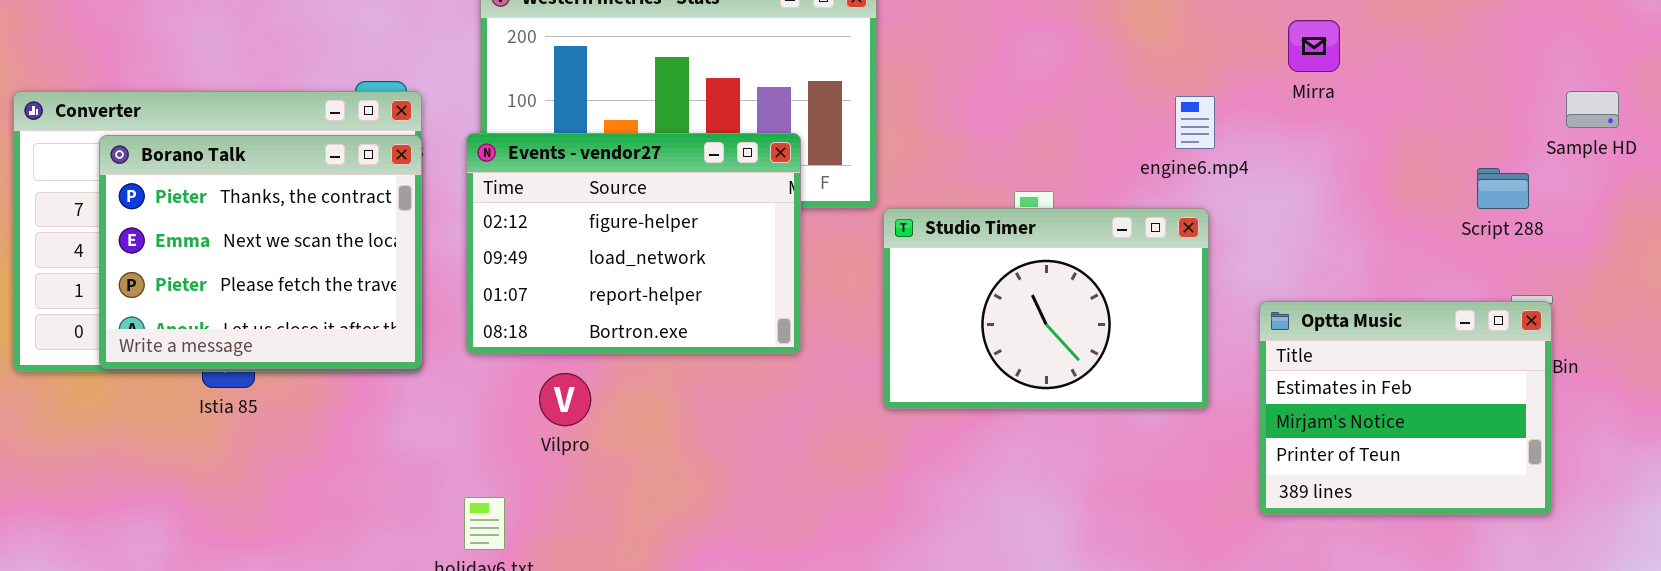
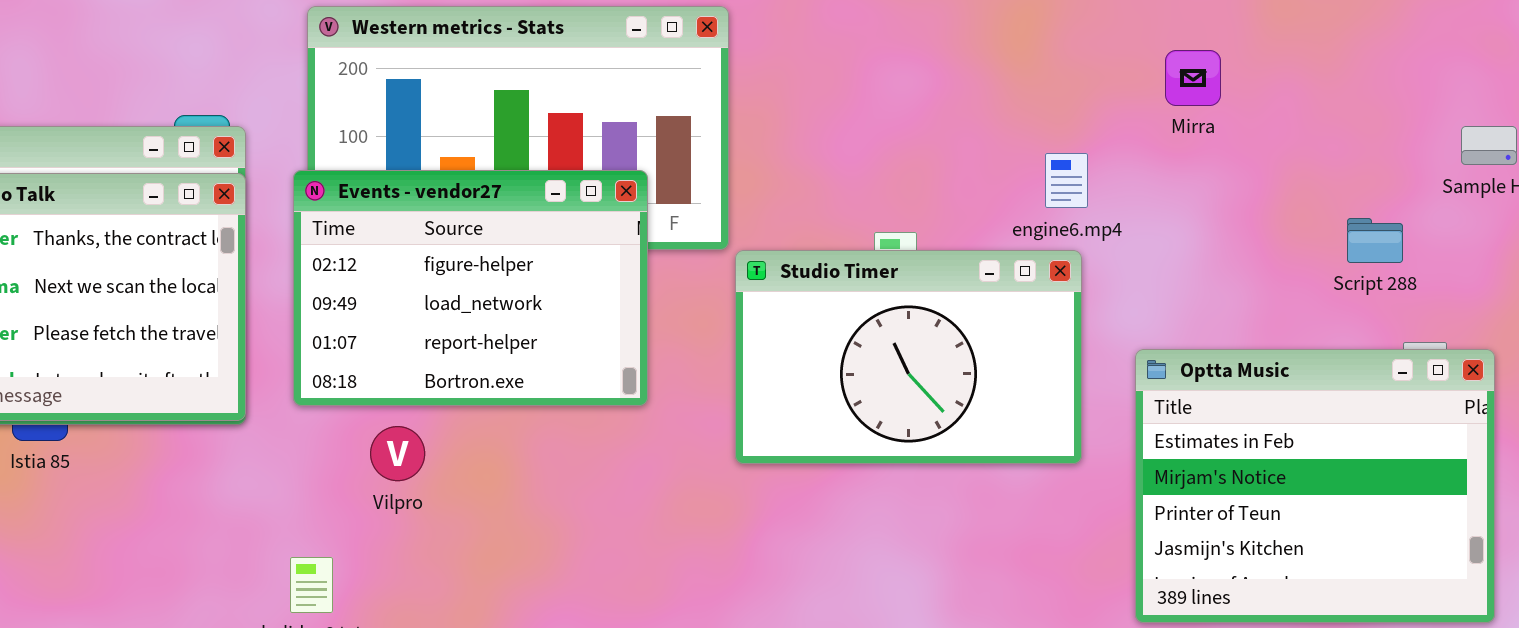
engine6.mp4: [1175,96,1215,149] -> [1045,153,1088,208], moved
Script 288: [1477,168,1529,209] -> [1347,218,1403,263], moved
Optta Music: [1259,301,1552,515] -> [1135,349,1495,623], resized

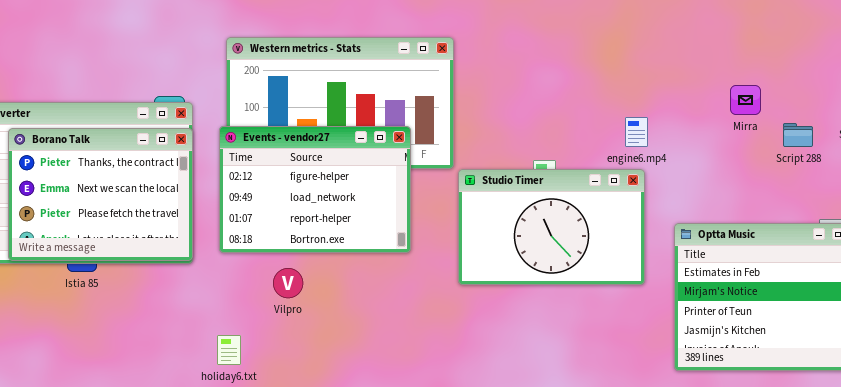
Mirra: [1165,50,1221,106] -> [730,85,761,115], moved
Script 288: [1347,218,1403,263] -> [783,123,813,147], moved
Vilpro: [370,426,425,481] -> [273,268,303,298], moved

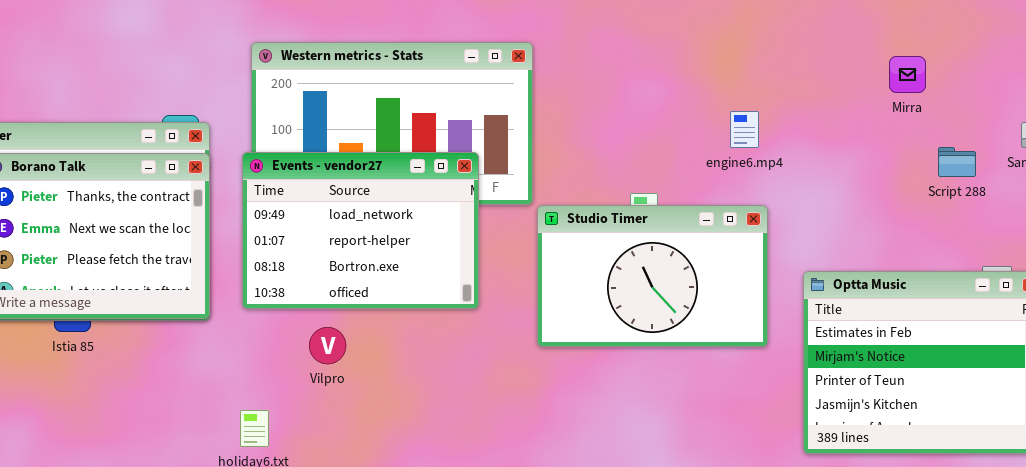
Mirra: [730,85,761,115] -> [889,56,926,93], moved
engine6.mp4: [625,117,648,147] -> [730,111,759,148], moved
Events - vendor27: [219,126,411,253] -> [242,152,479,309], scrolled down 1 row

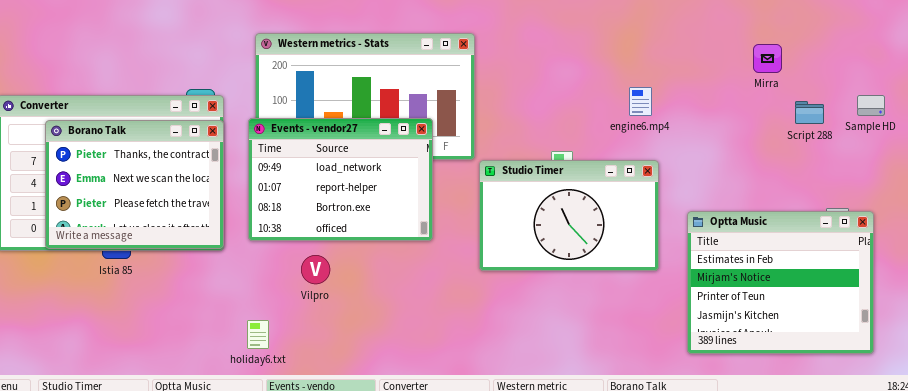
Script 288: [938,147,976,177] -> [795,101,824,124], moved

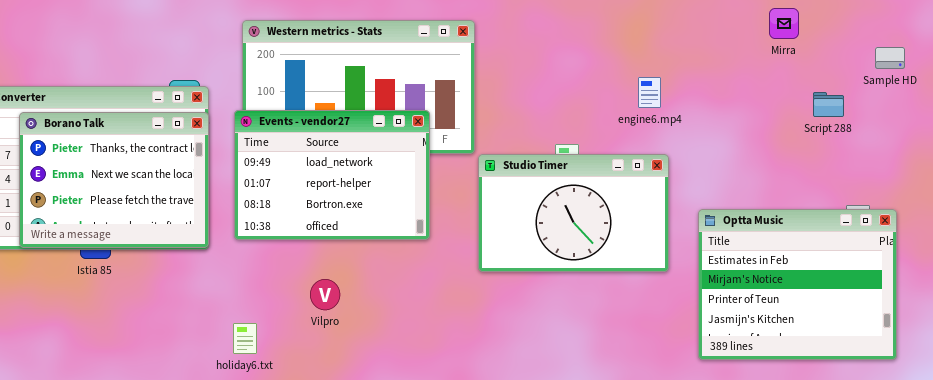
Mirra: [753,44,782,73] -> [769,8,799,39], moved
Sample HD: [857,95,885,116] -> [875,47,905,69], moved
Vilpro: [301,255,330,284] -> [310,279,340,310], moved

